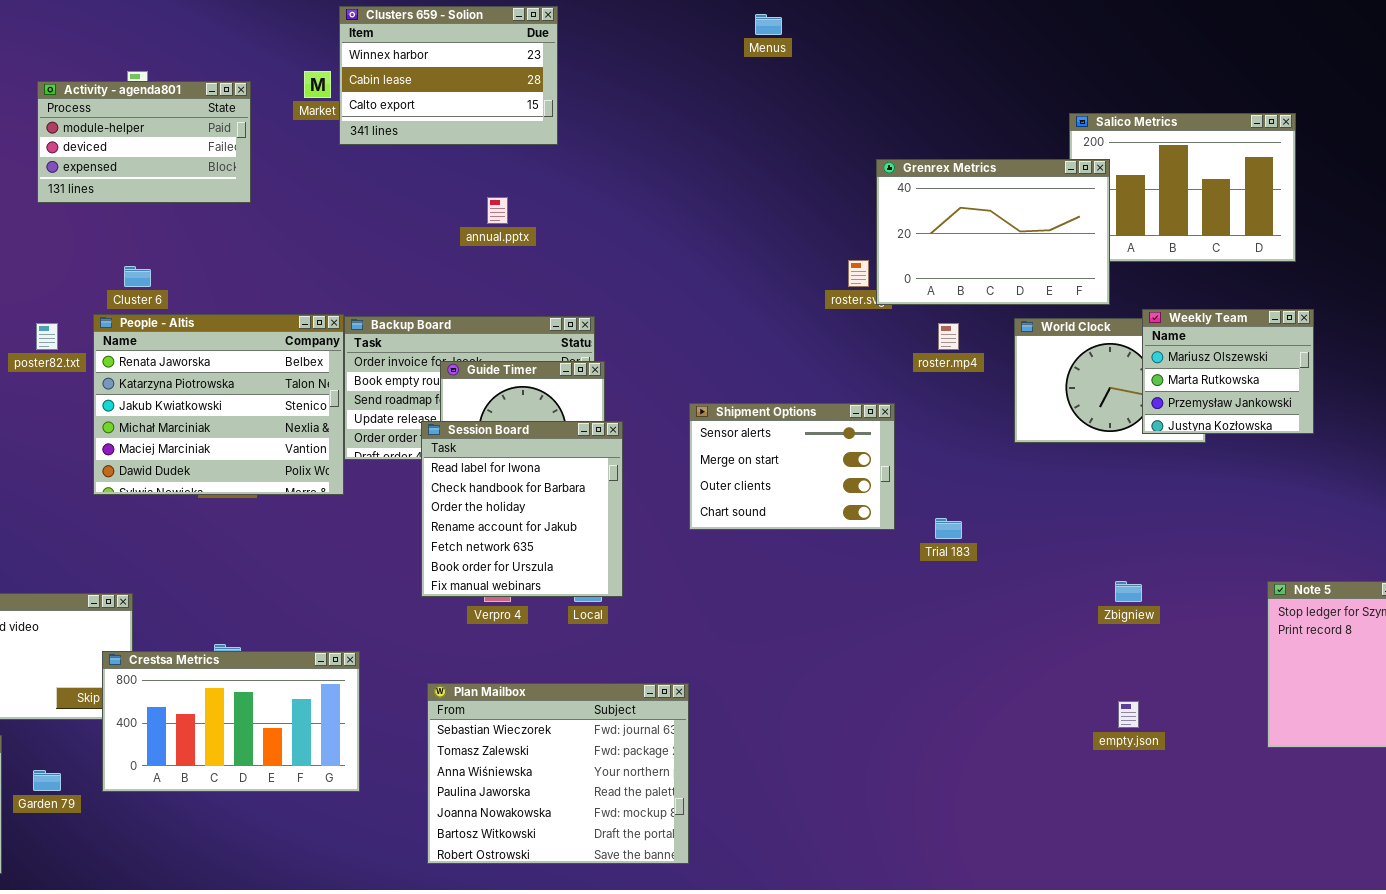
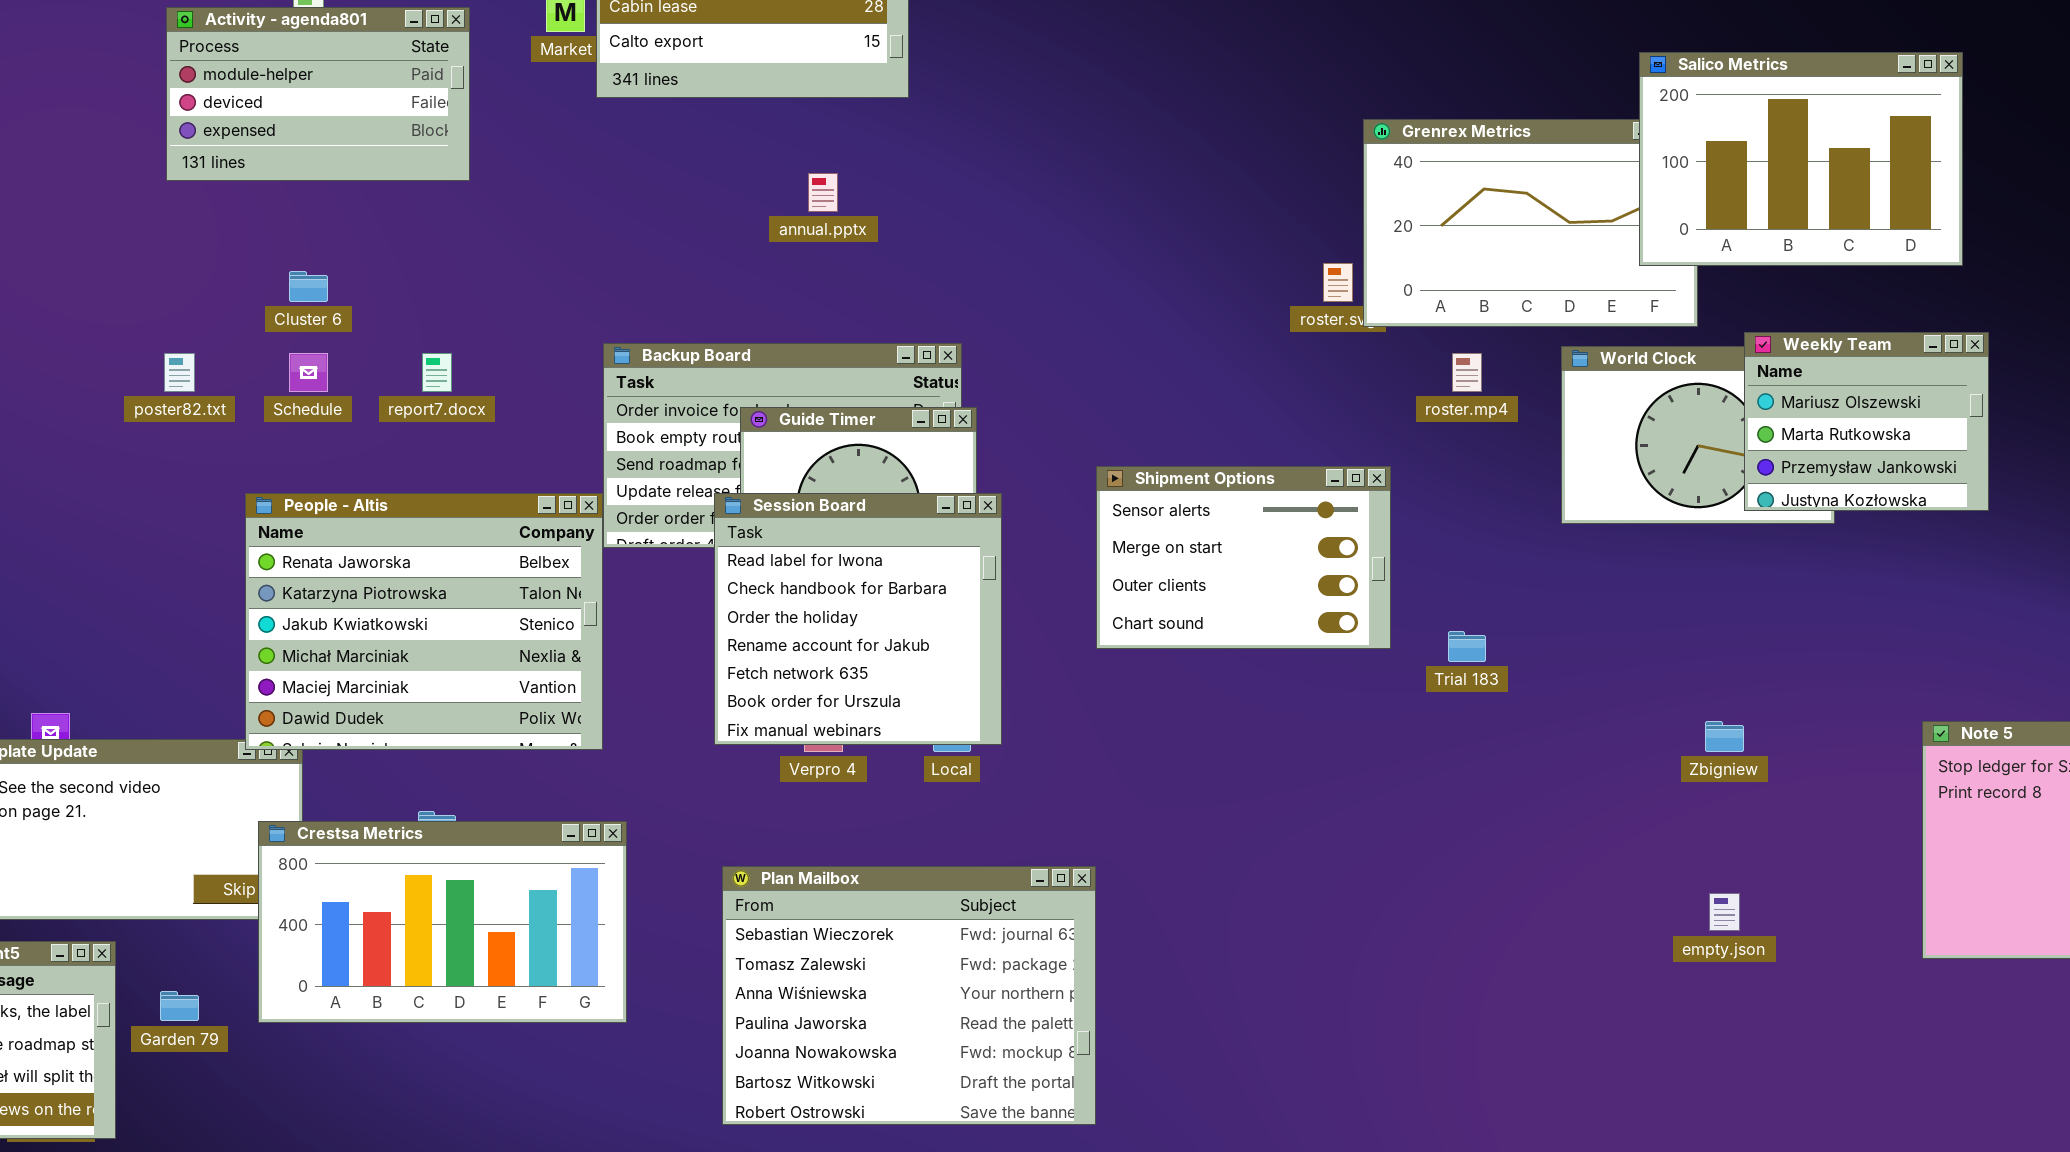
Salico Metrics: [1069,113,1296,262] -> [1639,52,1963,266], raised
People - Altis: [93,314,344,495] -> [245,493,603,750], moved

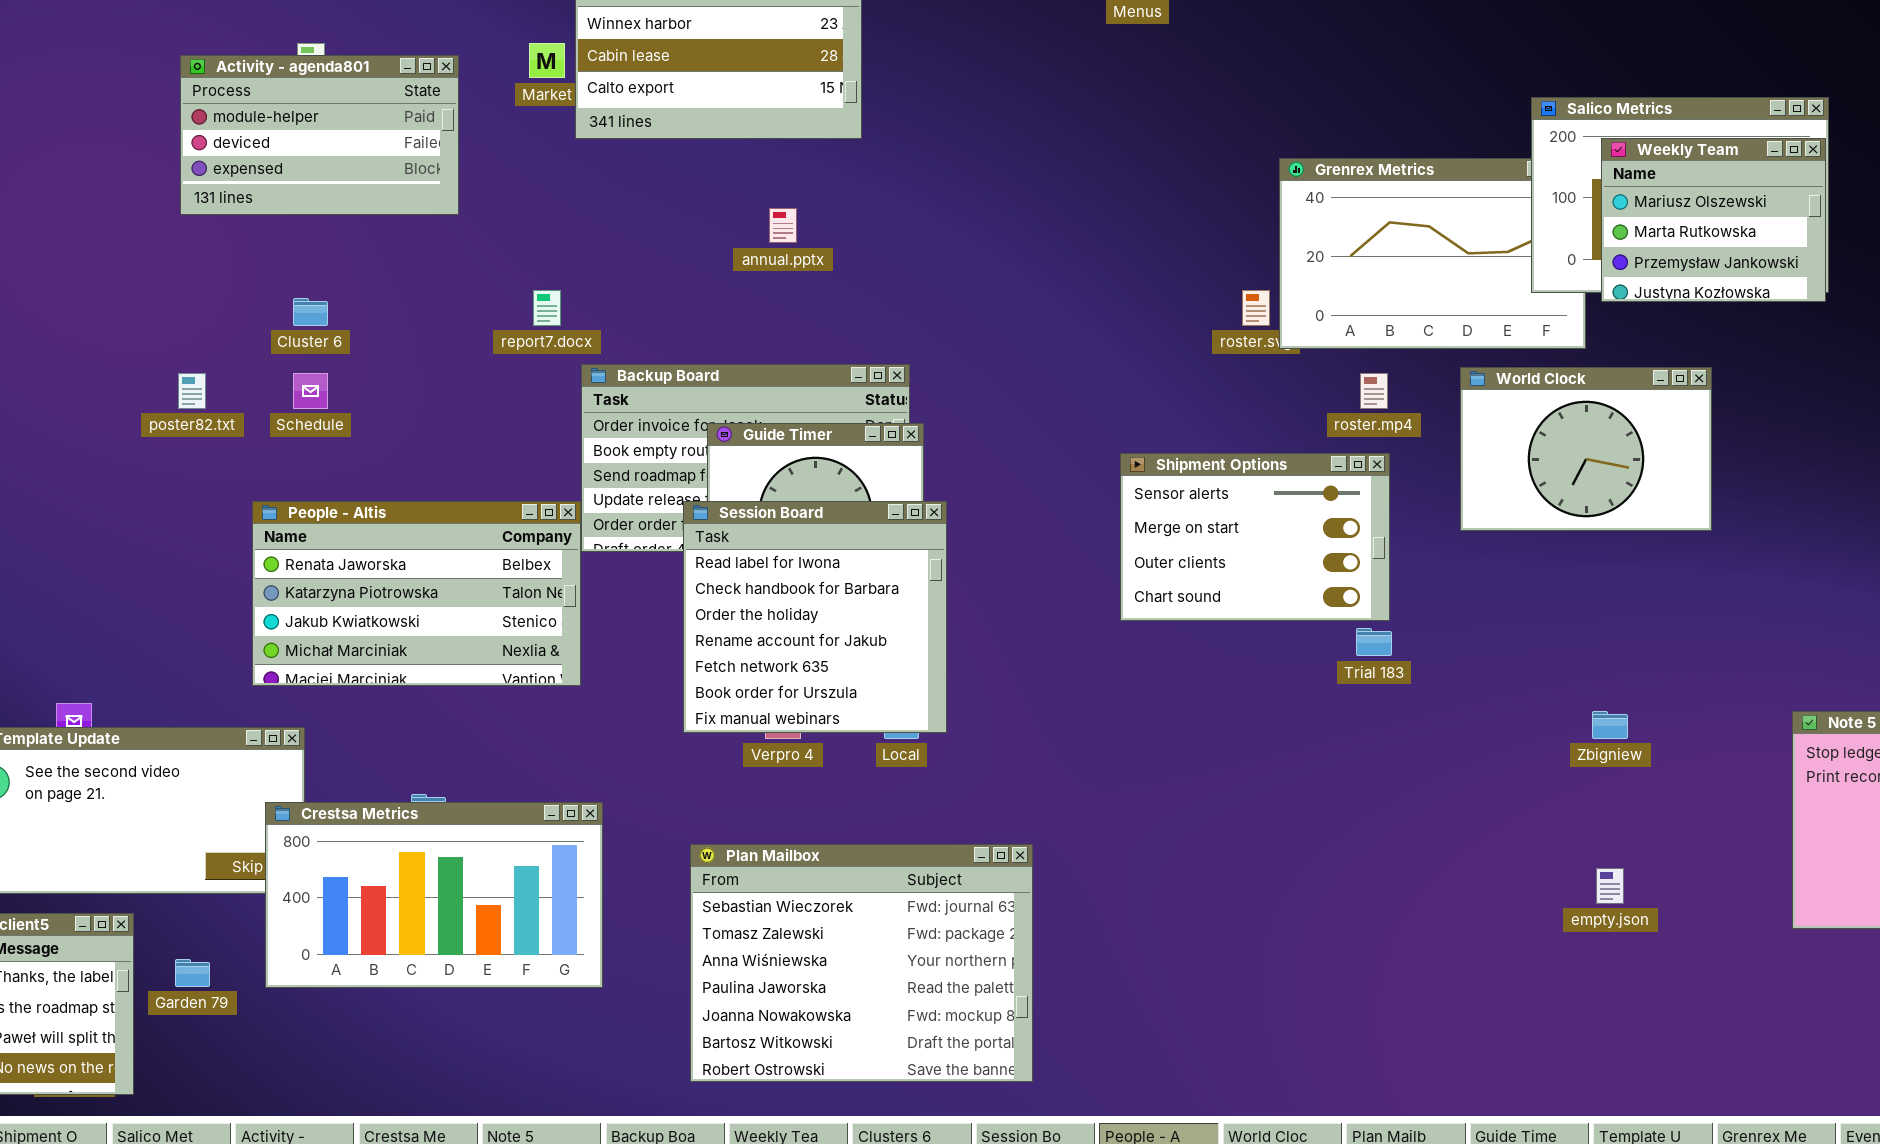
Weekly Team: [1744,332,1989,511] -> [1601,138,1826,302], moved
report7.docx: [422,353,452,392] -> [533,290,561,326], moved
Shipment Options: [1096,466,1391,649] -> [1120,453,1390,621], moved
People - Altis: [245,493,603,750] -> [252,501,581,686], resized

